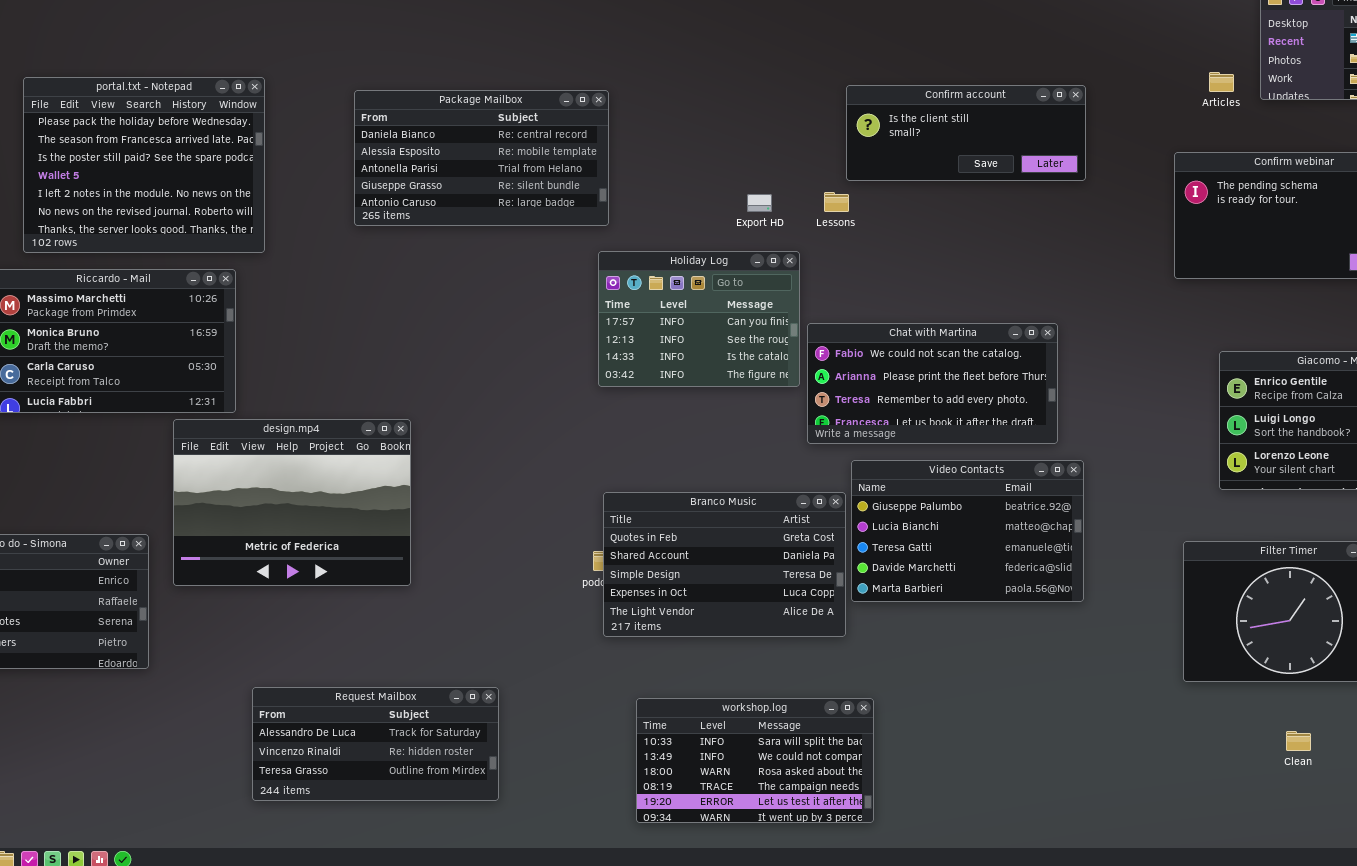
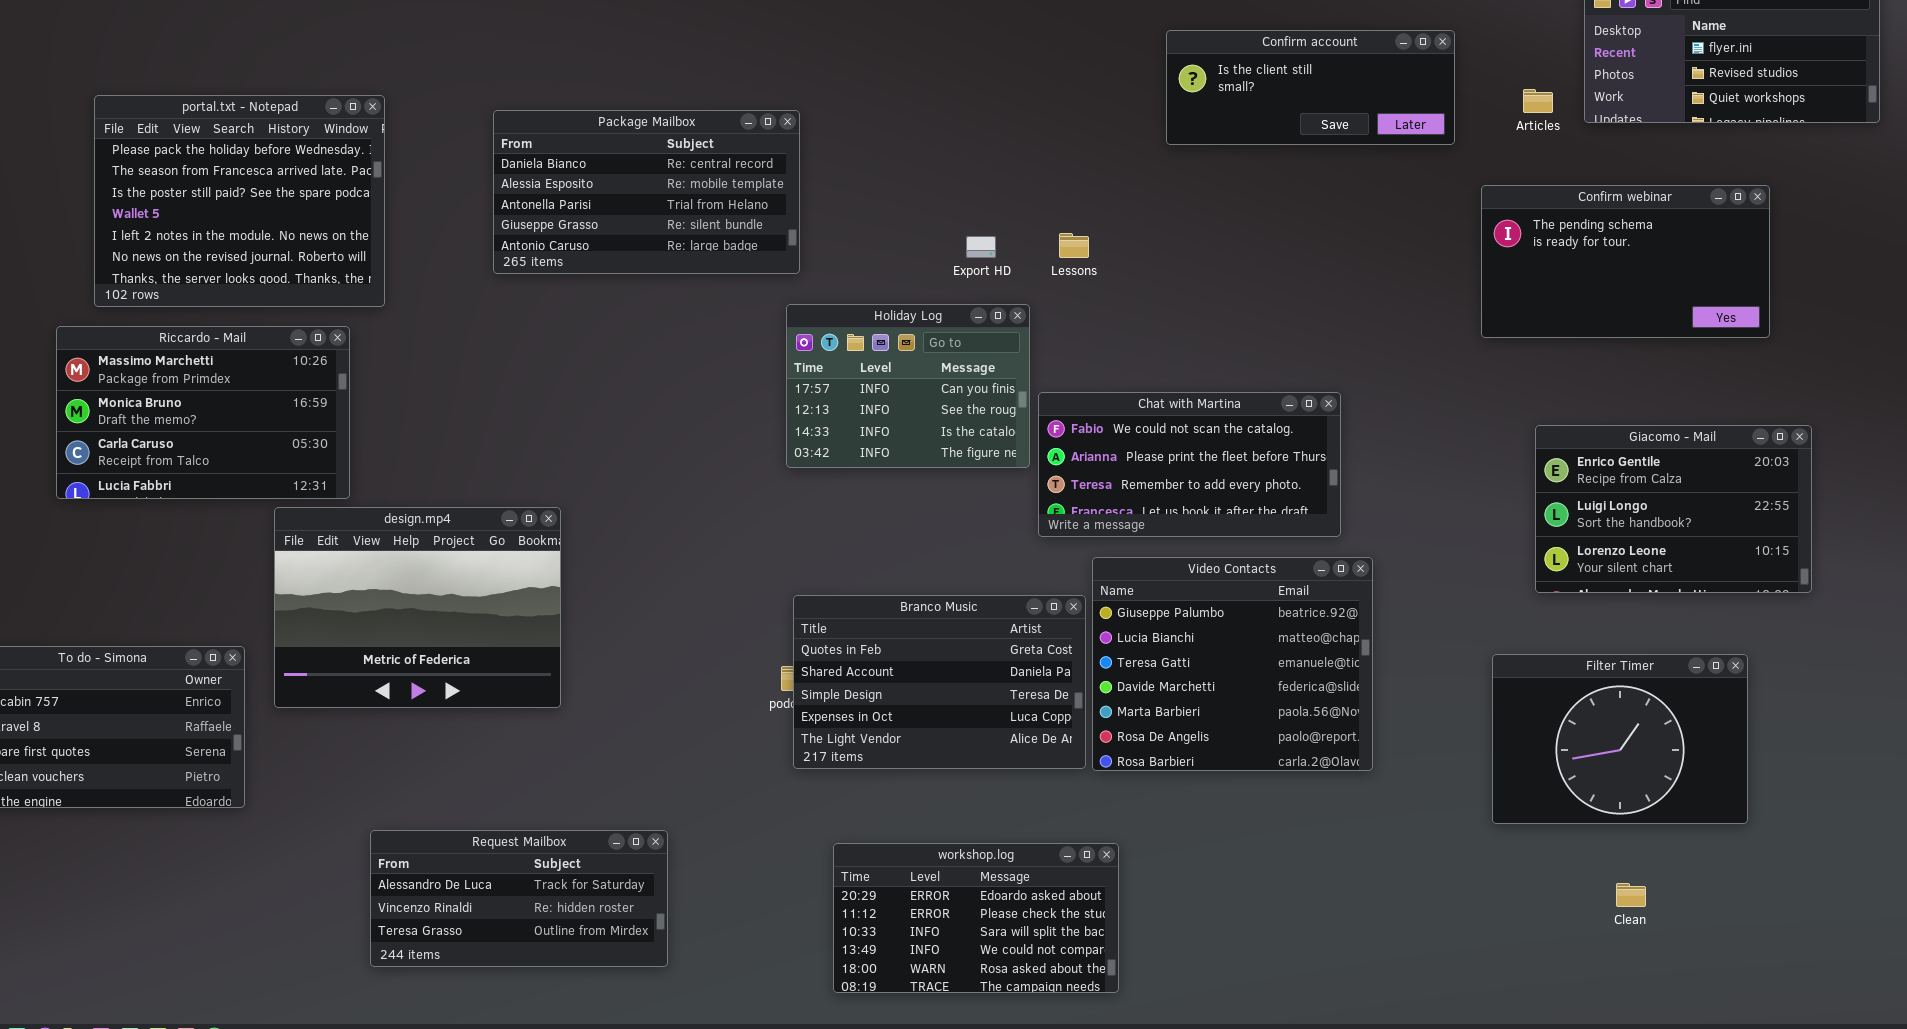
Confirm account: [846,85,1086,181] -> [1166,30,1455,145], moved
Video Contacts: [851,460,1084,602] -> [1092,557,1373,771], resized
workshop.log: [636,698,874,823] -> [833,843,1119,993], scrolled up 2 rows

